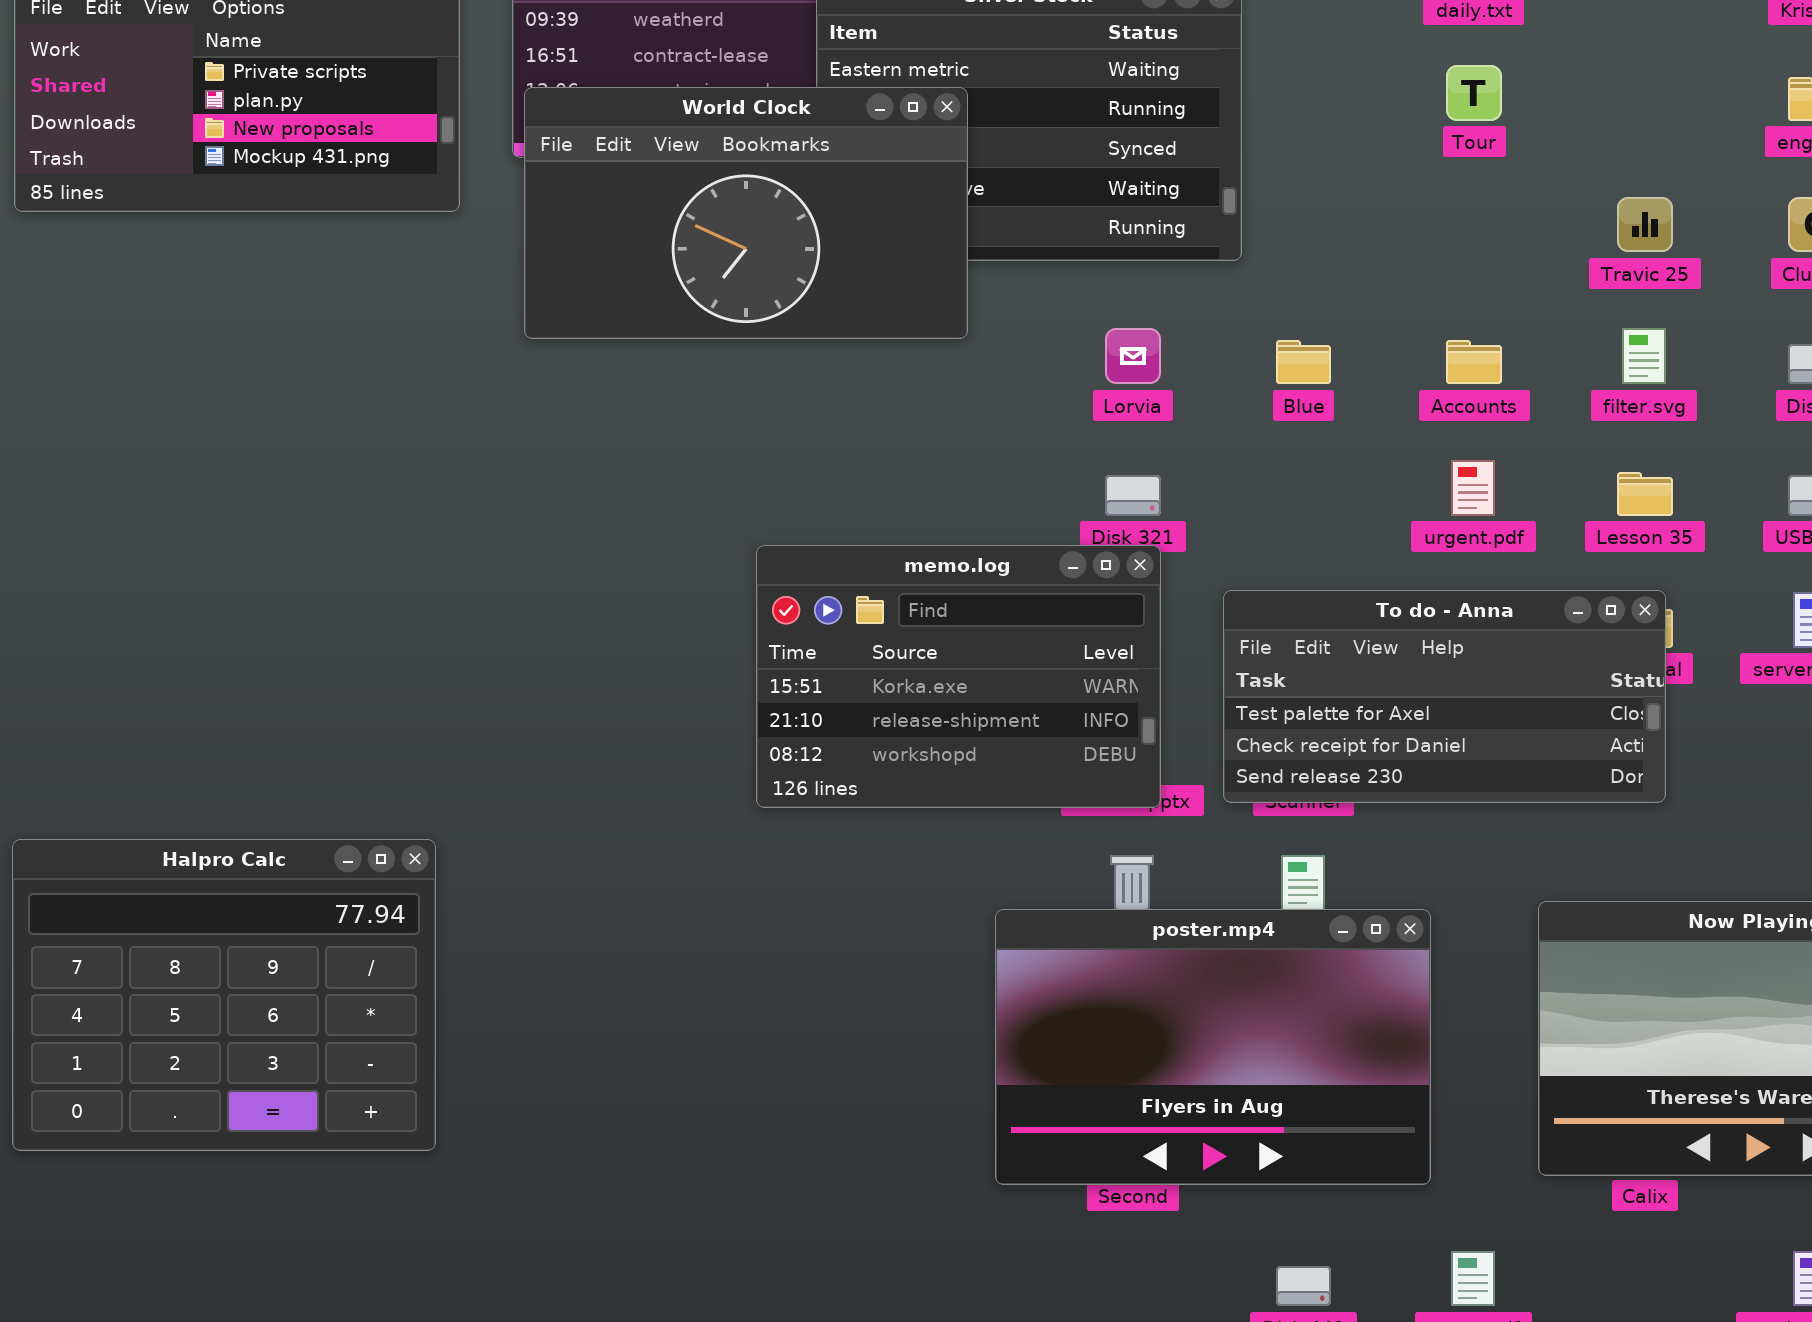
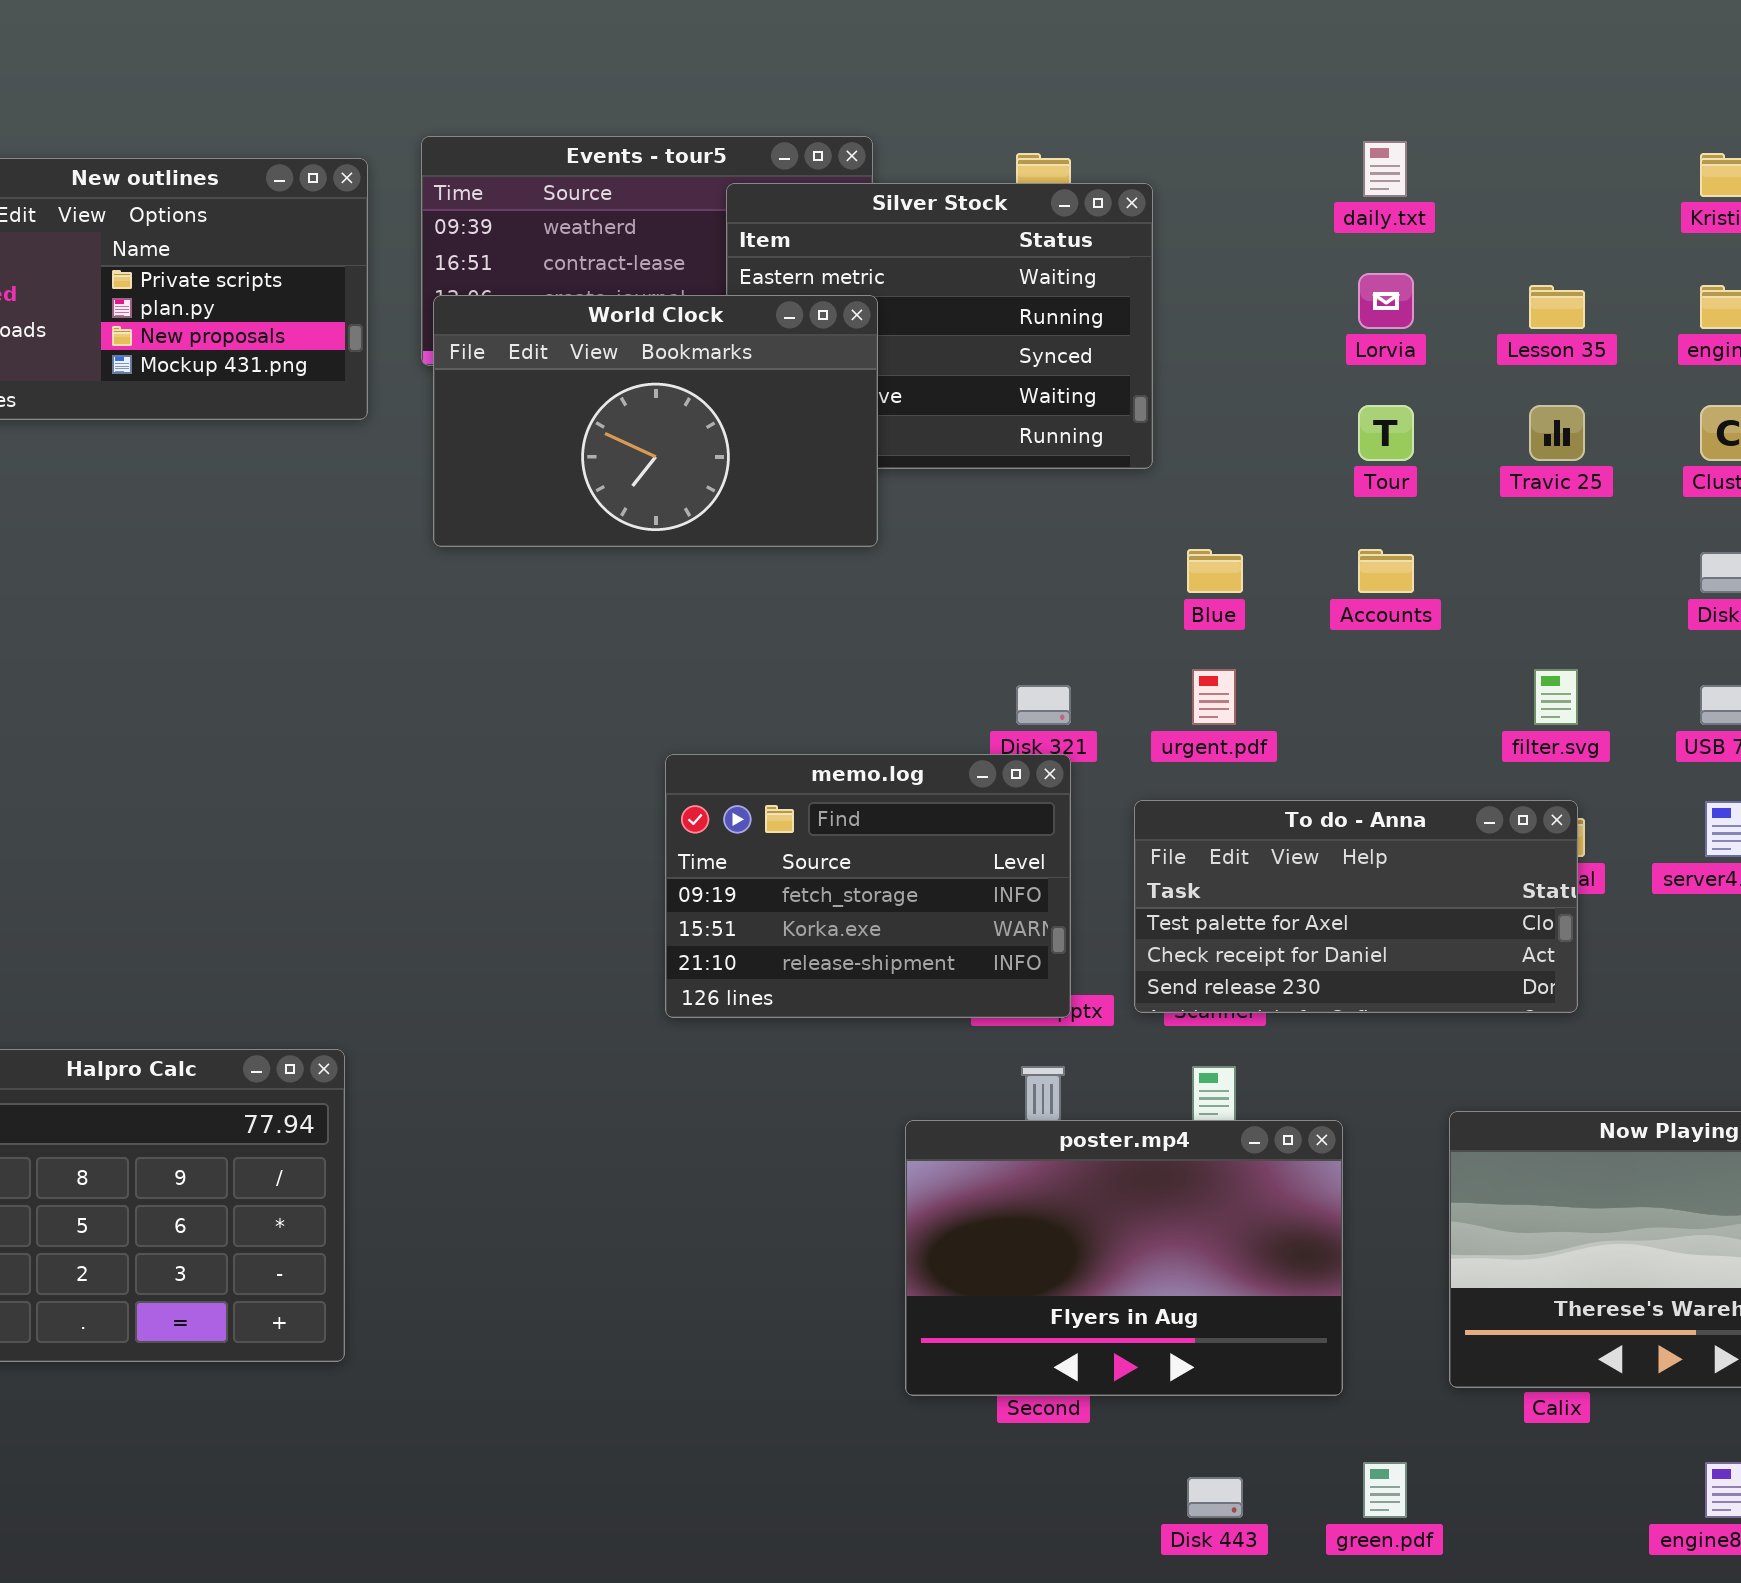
Tour: [1446,65,1502,121] -> [1358,405,1414,461], moved
Lorvia: [1105,328,1161,384] -> [1358,273,1414,329], moved
filter.svg: [1622,328,1666,384] -> [1534,669,1578,725], moved
urgent.pdf: [1451,460,1495,516] -> [1192,669,1236,725], moved
Lesson 35: [1617,472,1673,516] -> [1529,285,1585,329], moved
memo.log: [756,545,1161,808] -> [665,754,1071,1018], scrolled up 1 row

